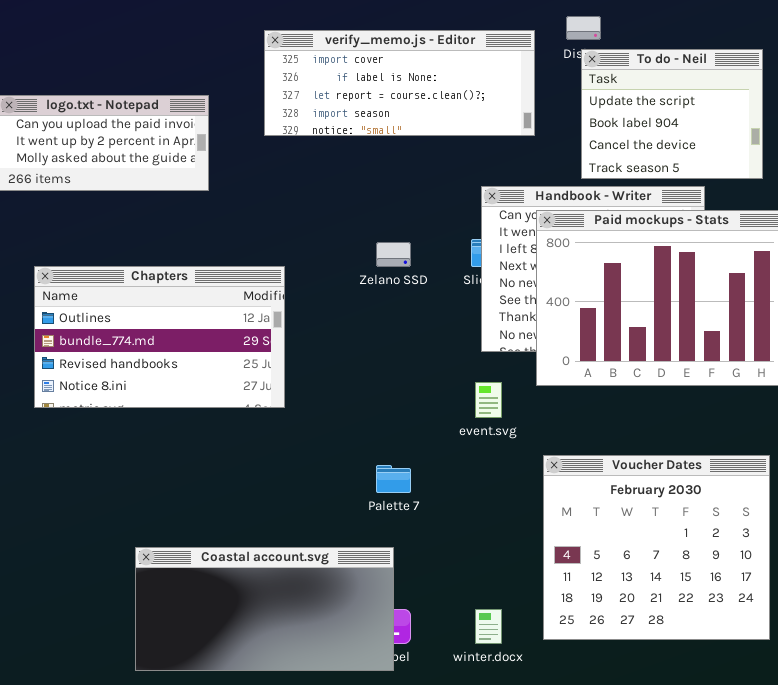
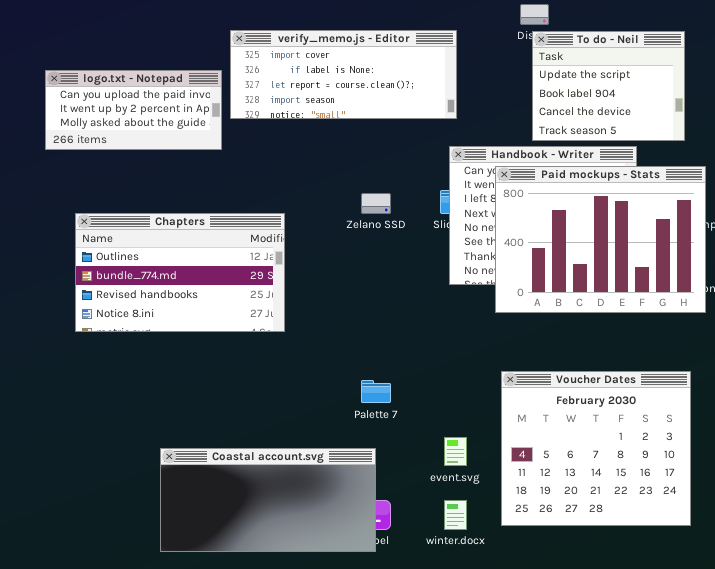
verify_memo.js - Editor: [264,30,535,136] -> [230,30,457,119], moved
event.svg: [475,382,502,418] -> [444,437,467,466], moved

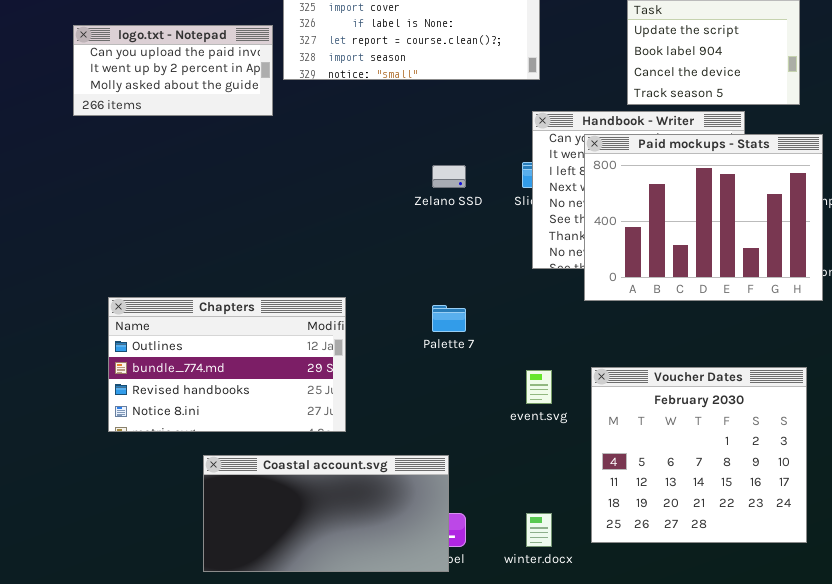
Chapters: [75,213,285,332] -> [108,297,346,432], moved
Palette 7: [361,380,391,403] -> [432,305,466,332], moved
event.svg: [444,437,467,466] -> [526,370,552,404], moved

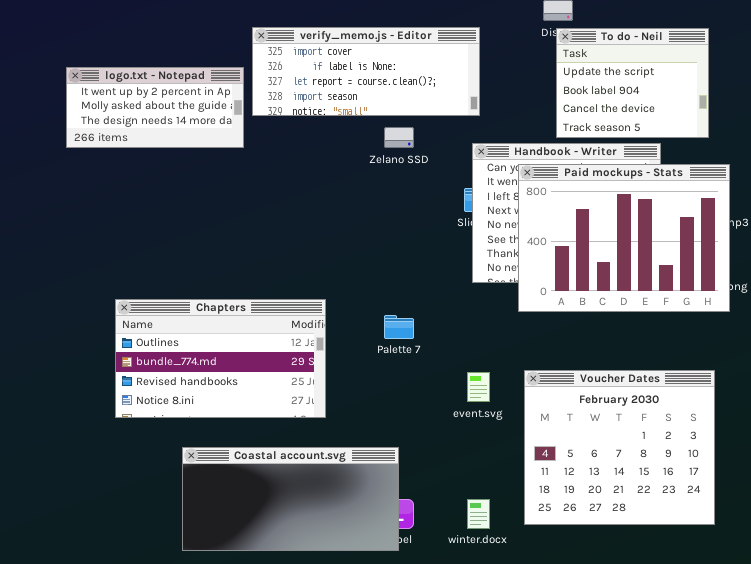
logo.txt - Notepad: [73,25,273,116] -> [66,67,244,148], scrolled down 1 row
Zelano SSD: [432,165,466,188] -> [384,127,414,148], moved
Chapters: [108,297,346,432] -> [115,299,326,418], moved

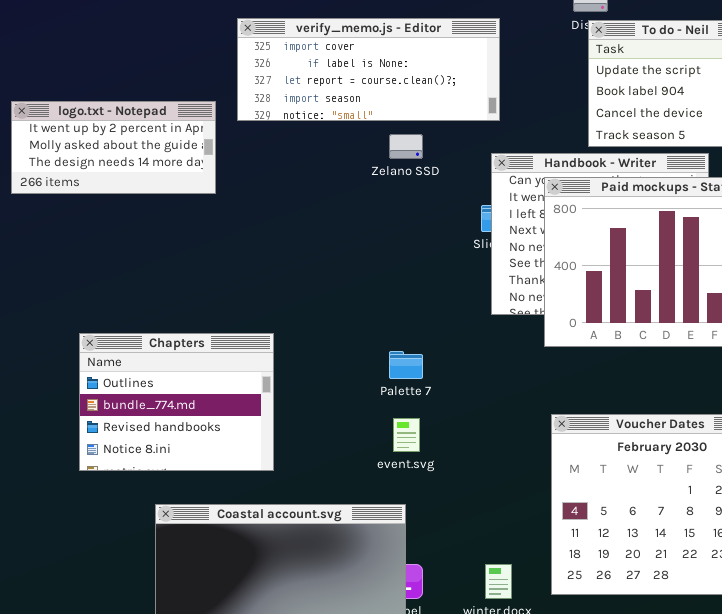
logo.txt - Notepad: [66,67,244,148] -> [11,101,216,194], moved
Chapters: [115,299,326,418] -> [79,333,274,471], resized
event.svg: [467,372,490,402] -> [393,418,420,452], moved

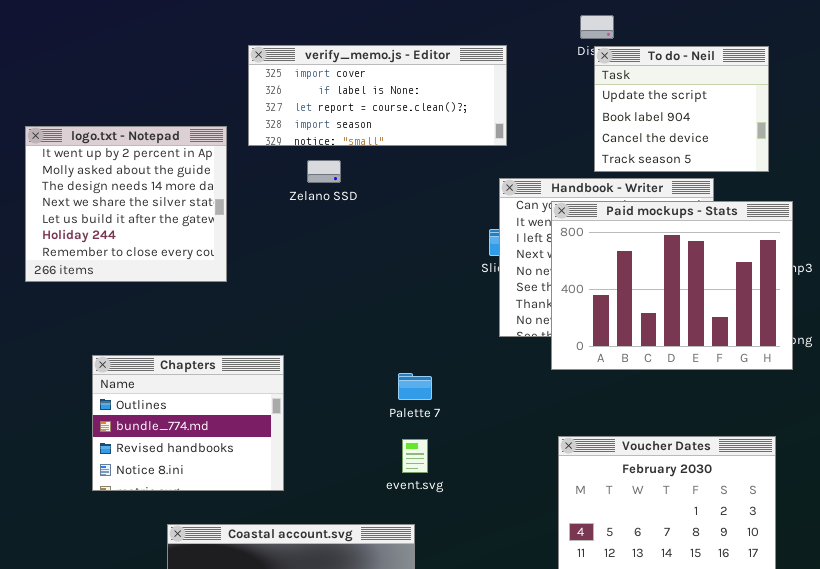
logo.txt - Notepad: [11,101,216,194] -> [25,126,227,282], resized
Zelano SSD: [389,134,423,159] -> [307,160,341,183], moved

